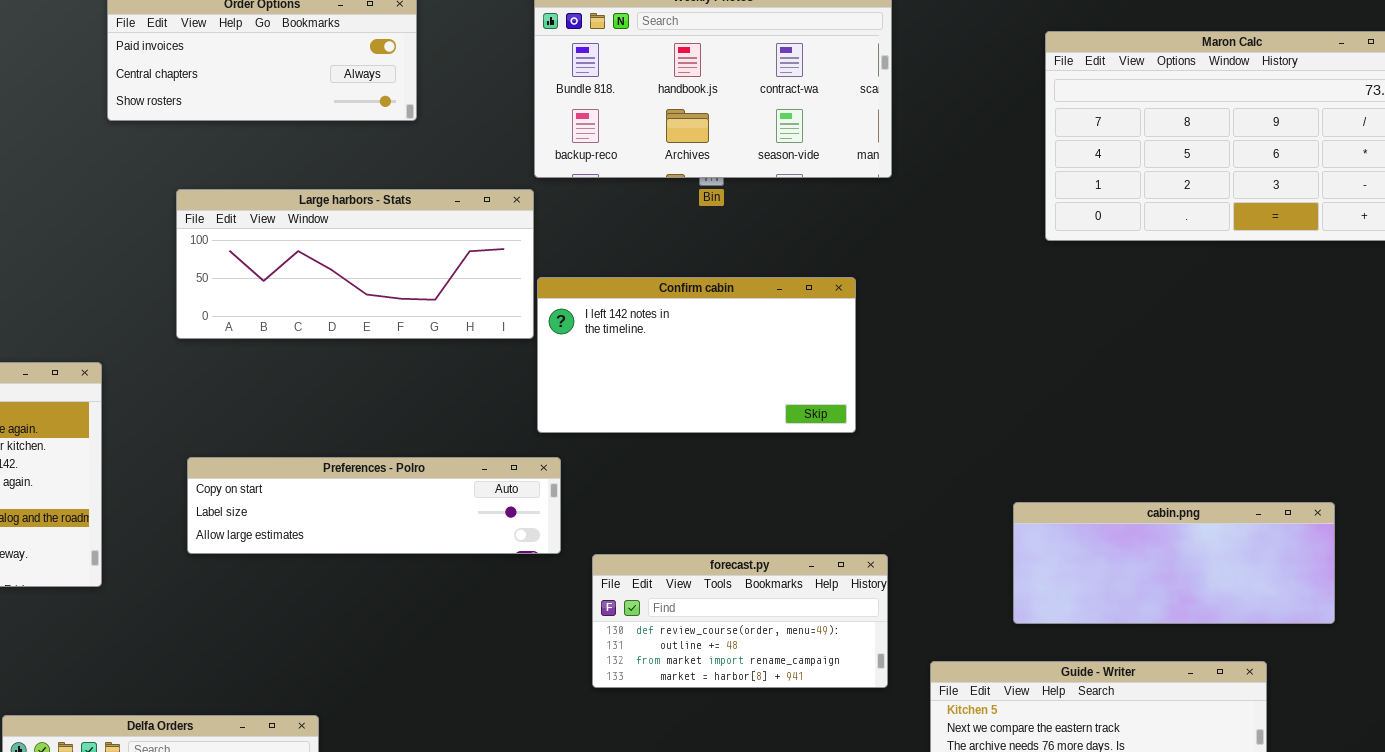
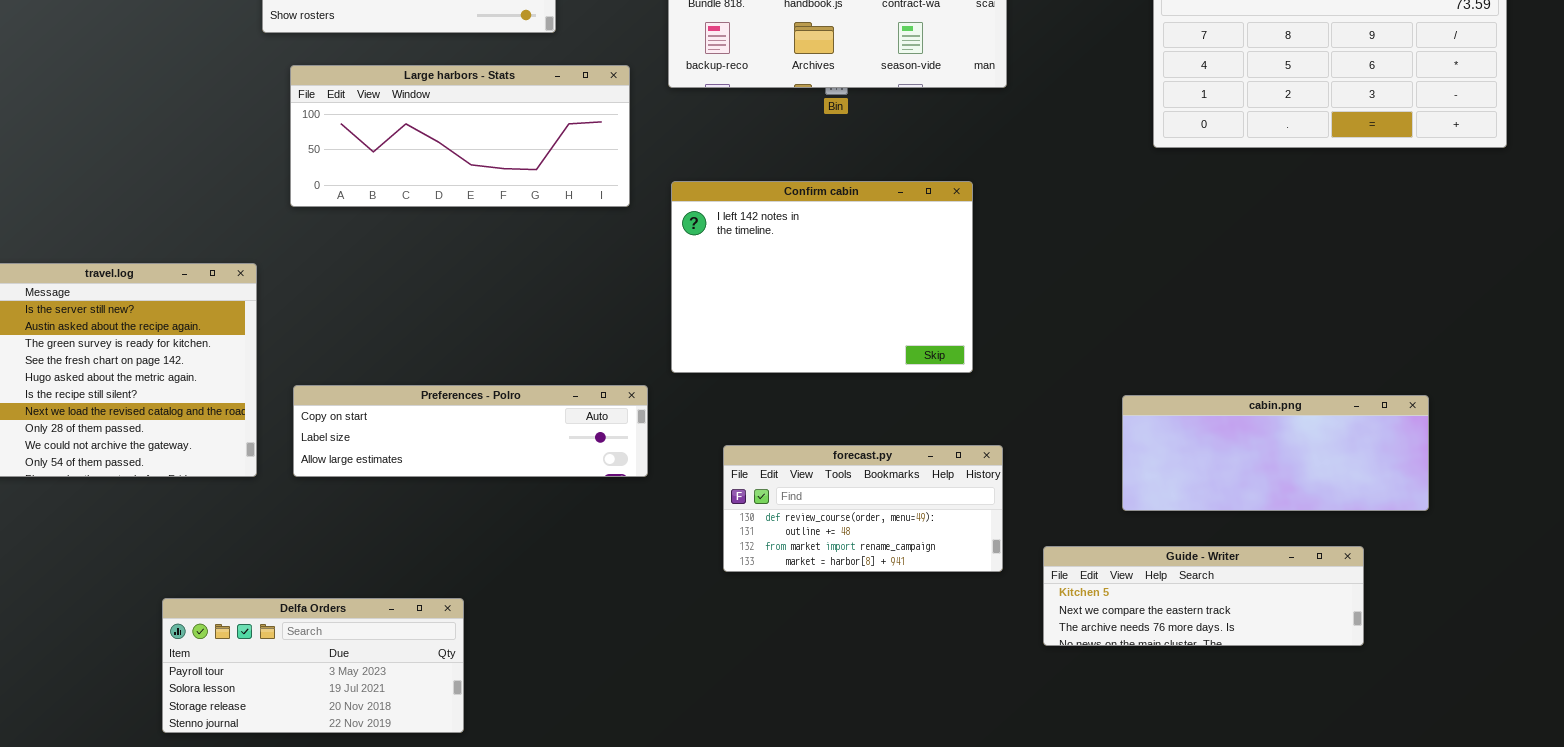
Large harbors - Stats: [176,189,534,339] -> [290,65,630,207], moved
Confirm cabin: [537,277,856,433] -> [671,181,973,373], resized
Preferences - Polro: [187,457,561,554] -> [293,385,648,477], moved

